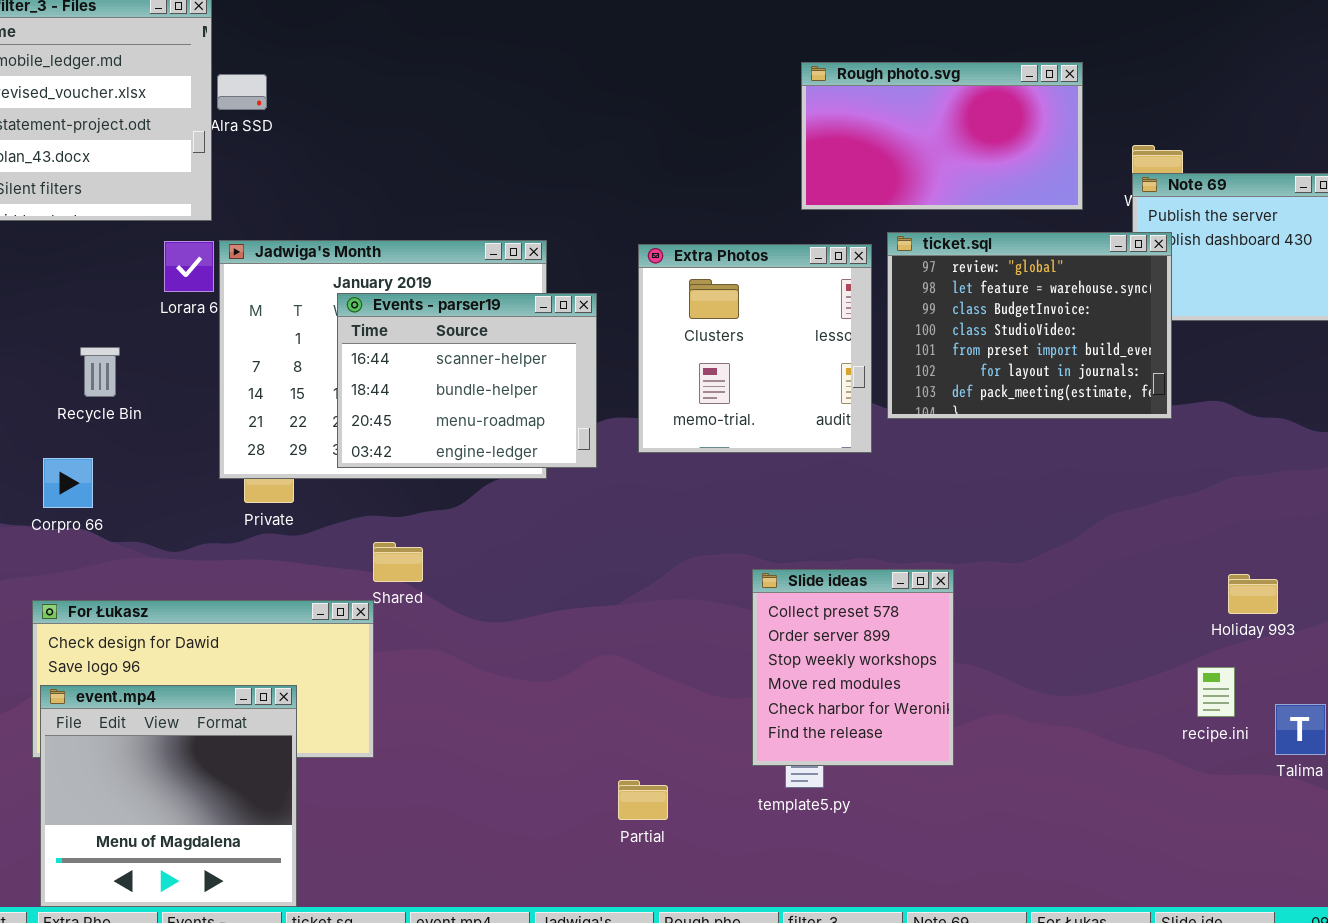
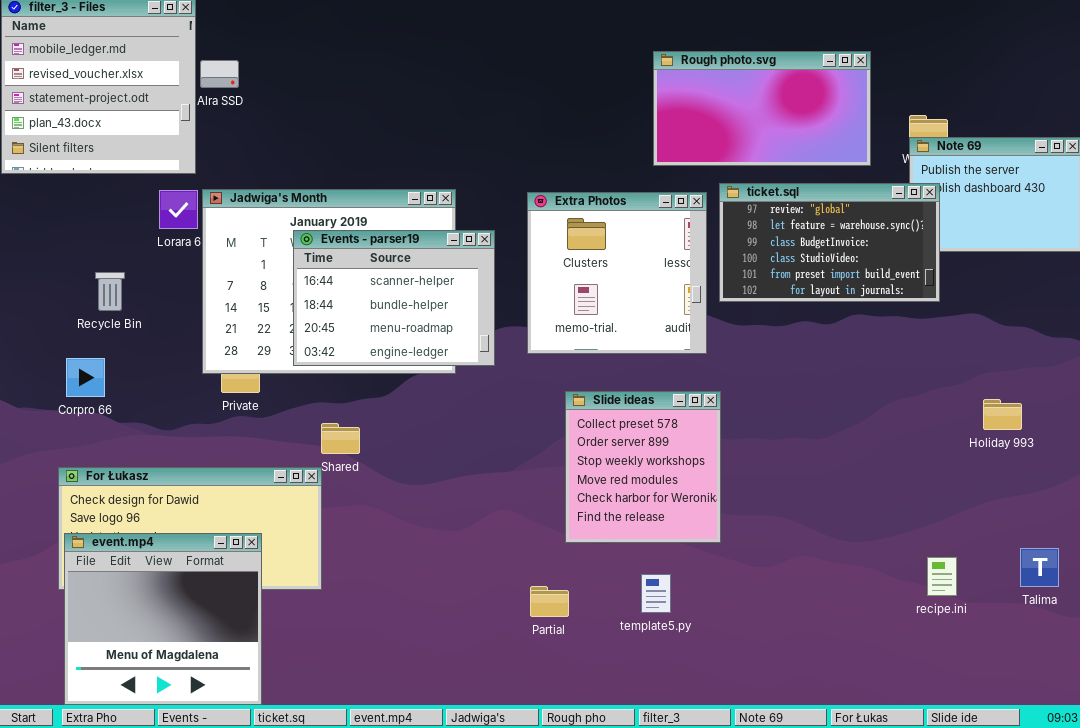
ticket.sql: [887,232,1172,419] -> [719,183,940,302], resized
Slide ideas: [752,569,954,766] -> [565,391,721,543], moved
Holiday 993: [1228,574,1278,614] -> [983,399,1022,430], moved
recipe.ini: [1197,667,1235,717] -> [927,557,957,596], moved
Partial: [618,780,668,820] -> [530,586,569,617], moved

